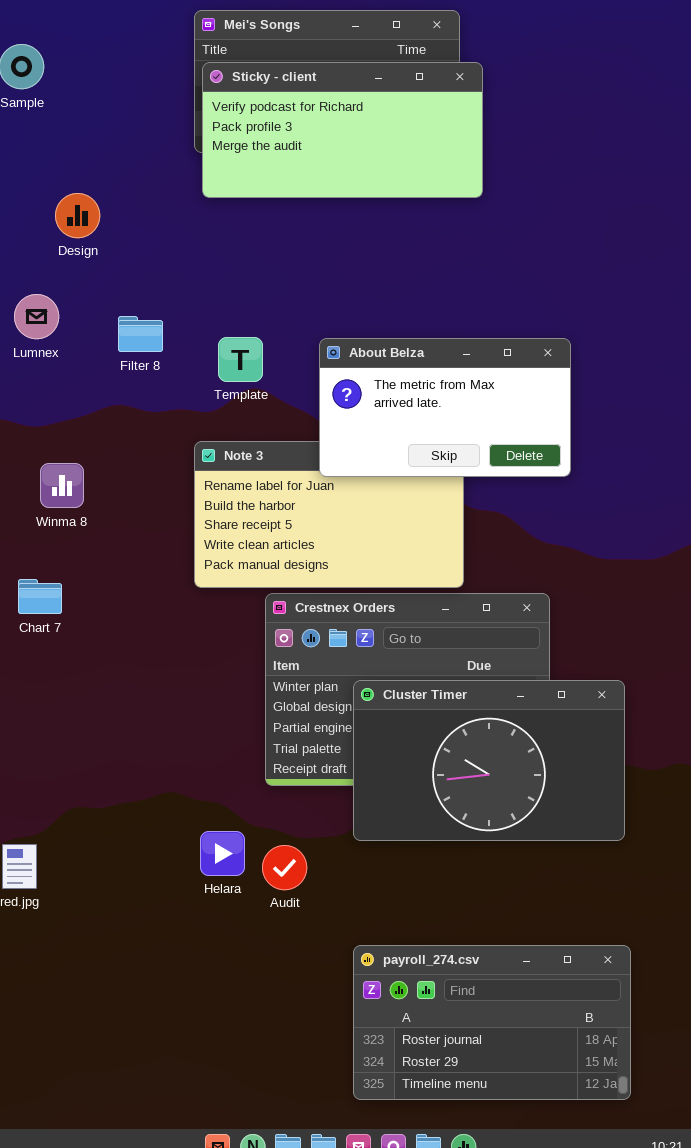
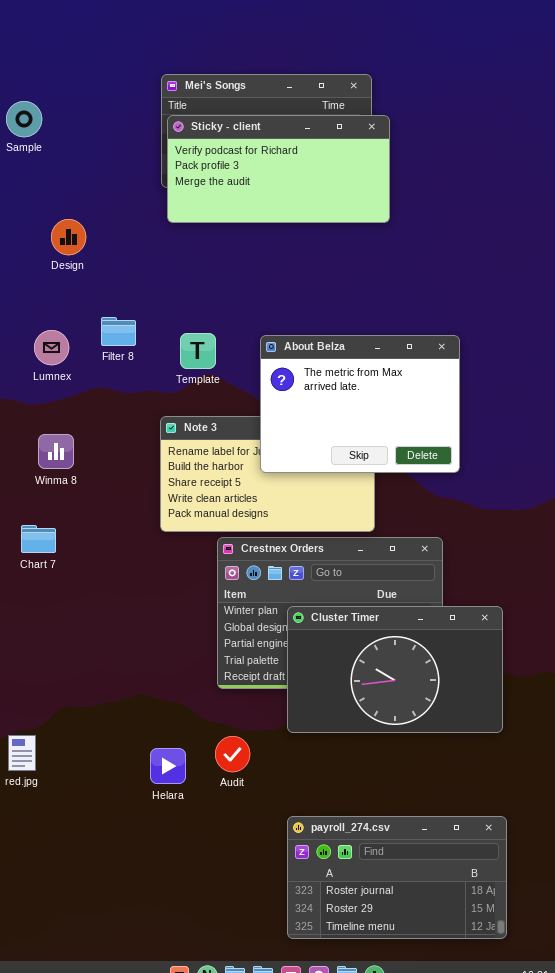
Lumnex: [14,294,59,339] -> [34,330,69,365], moved
About Belza: [319,338,571,477] -> [260,335,460,473], resized
Helara: [200,831,245,876] -> [150,748,186,784], moved

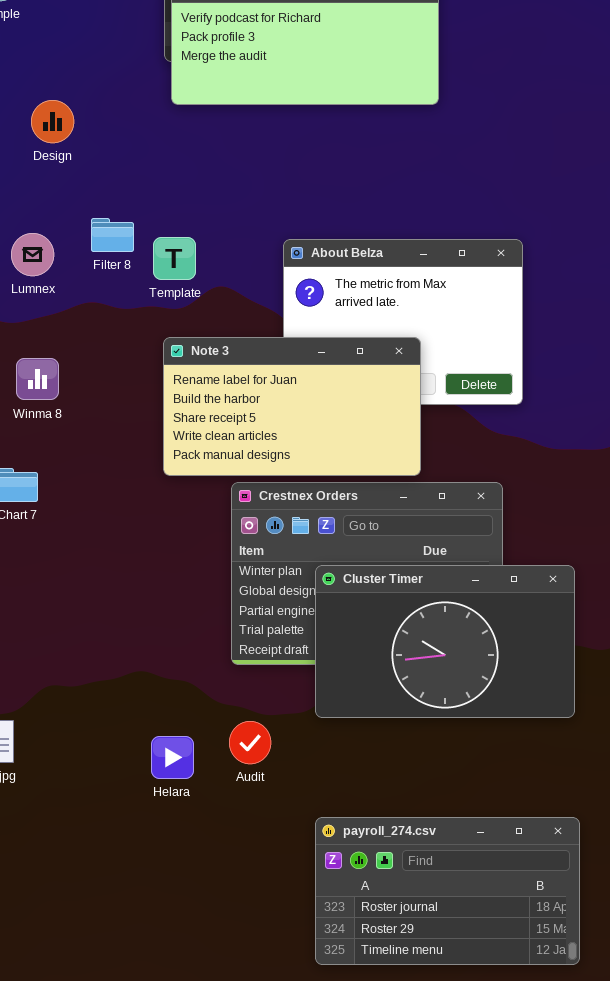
Template: [180,333,216,369] -> [153,237,196,280], moved
Note 3: [160,416,375,532] -> [163,337,421,476], raised

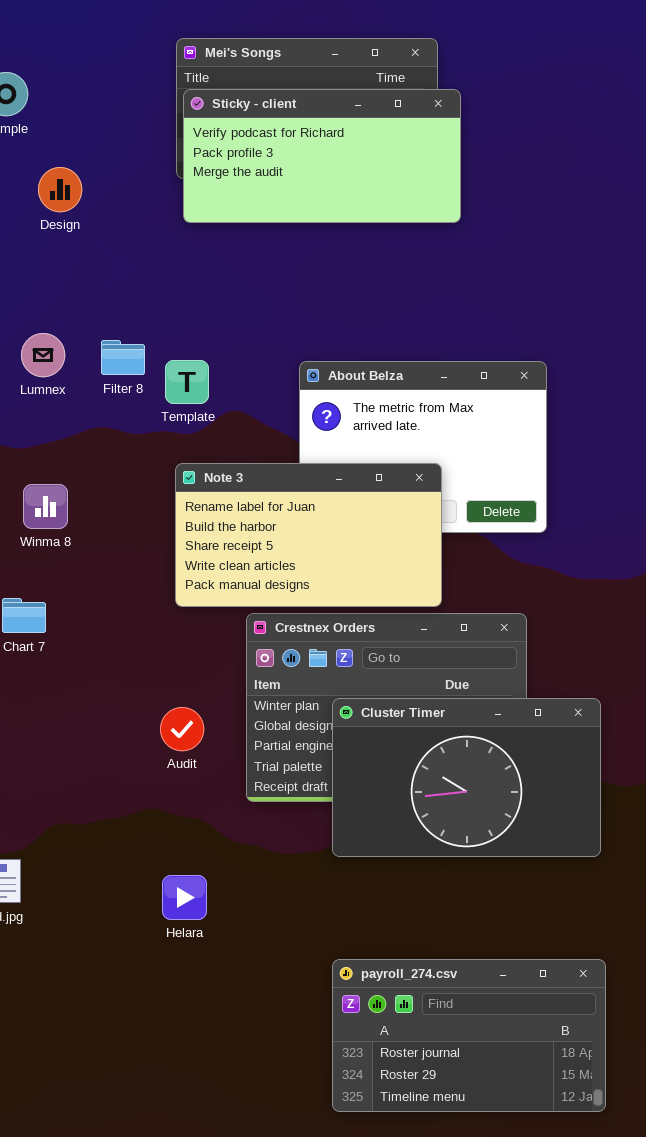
Design: [31,100,74,143] -> [38,167,82,212], moved
Lumnex: [11,233,54,276] -> [21,333,65,377], moved
Audit: [229,721,271,764] -> [160,707,204,751], moved

